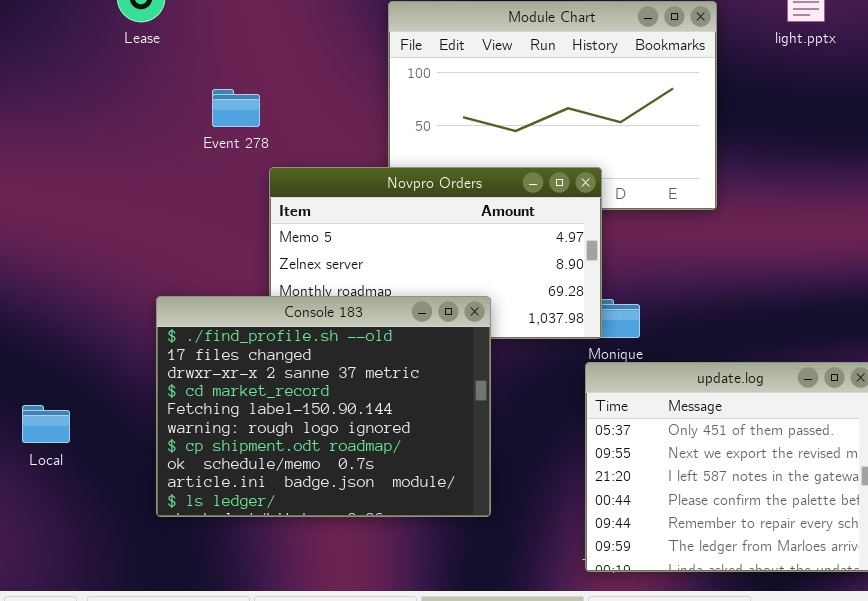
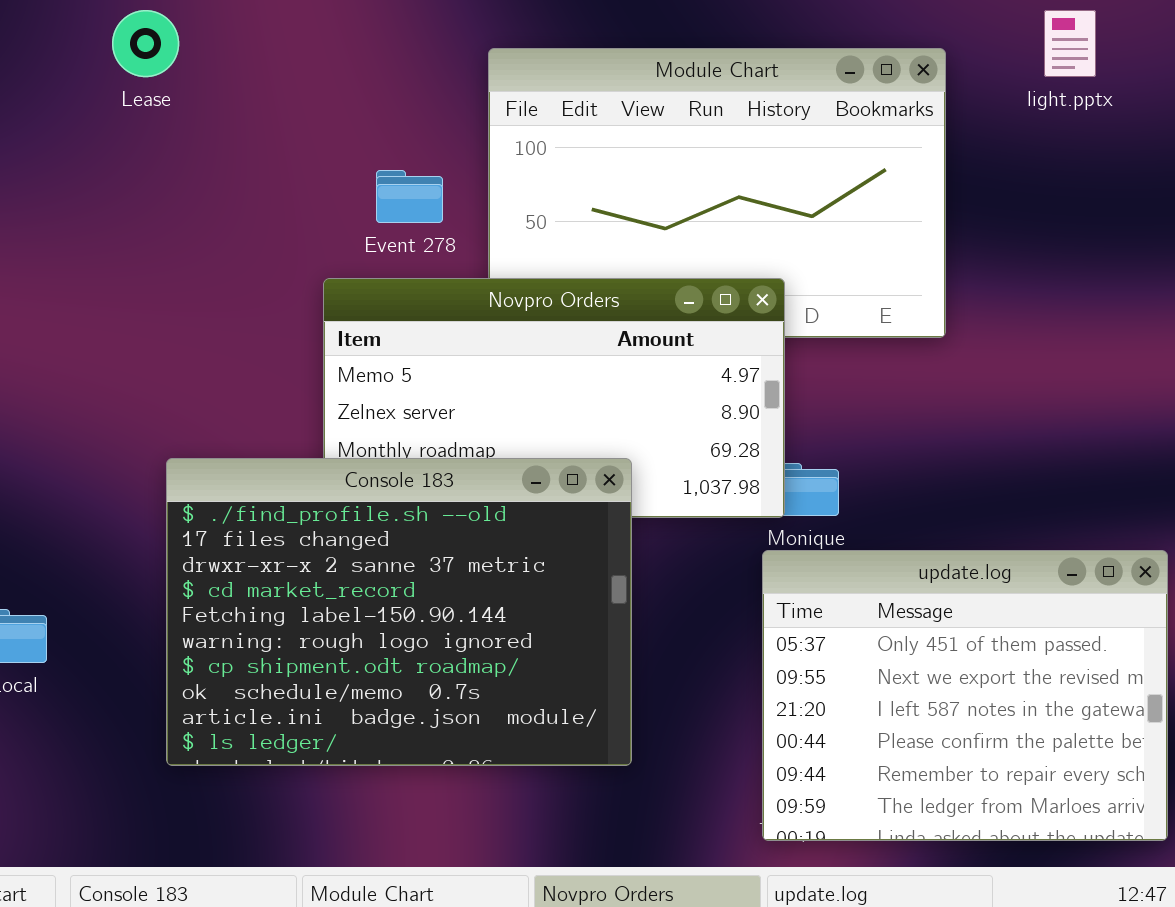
Event 278: [212,89,260,127] -> [376,170,443,223], moved

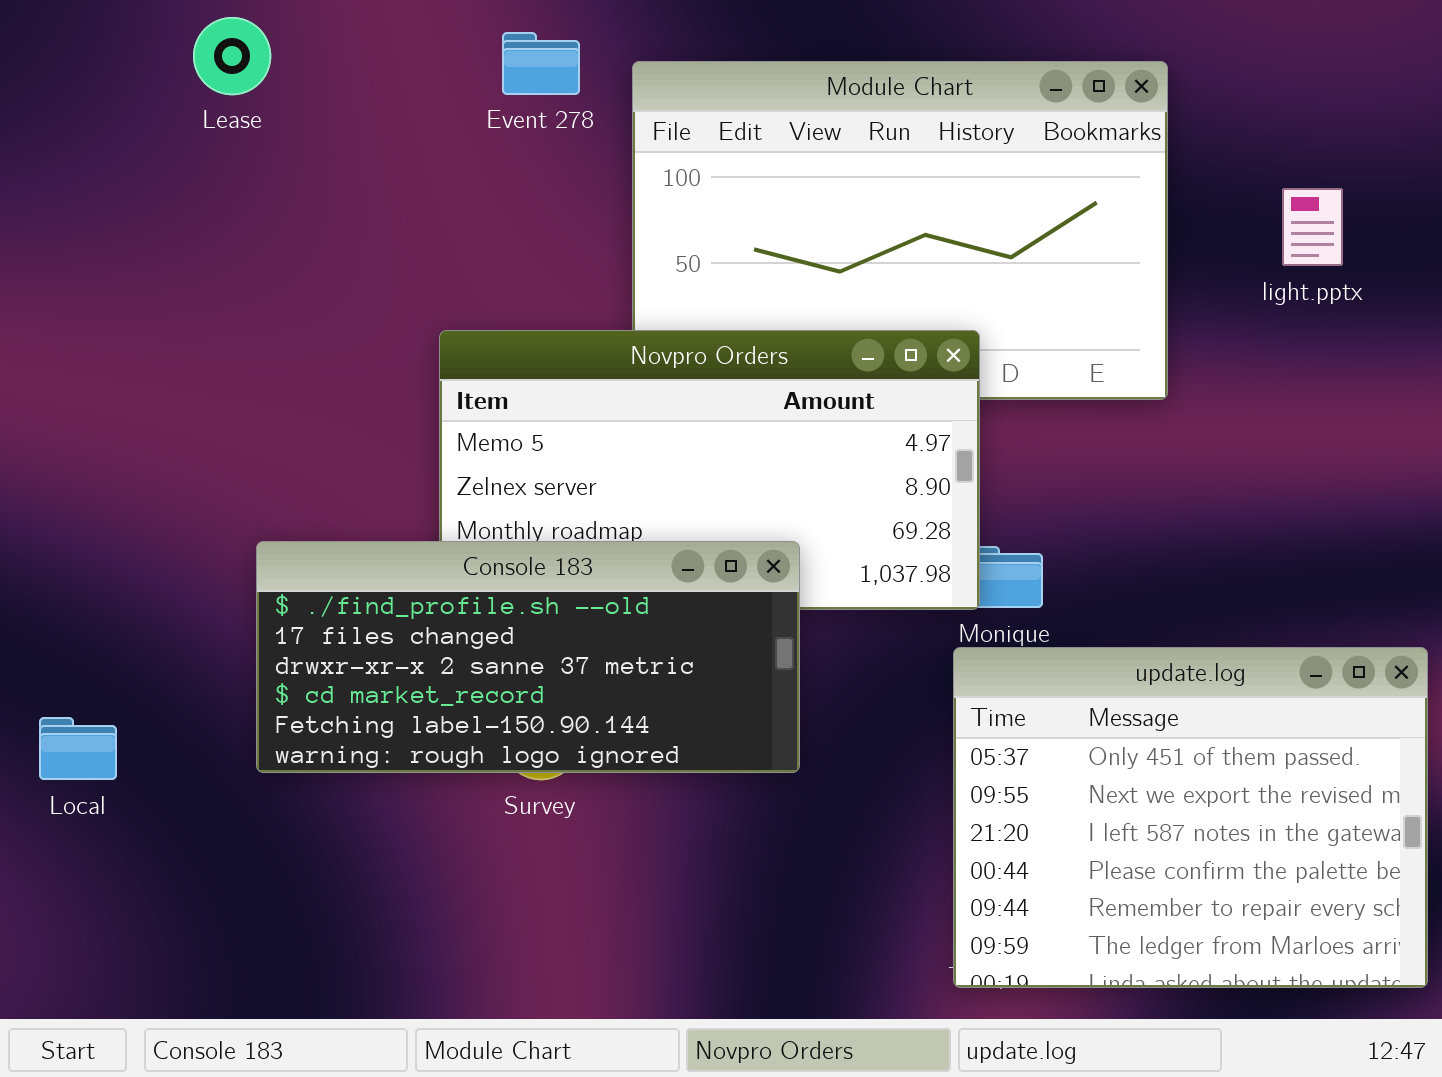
light.pptx: [1044,10,1096,77] -> [1282,188,1343,266], moved
Event 278: [376,170,443,223] -> [502,32,580,95], moved
Console 183: [166,458,632,766] -> [256,541,800,773], resized

